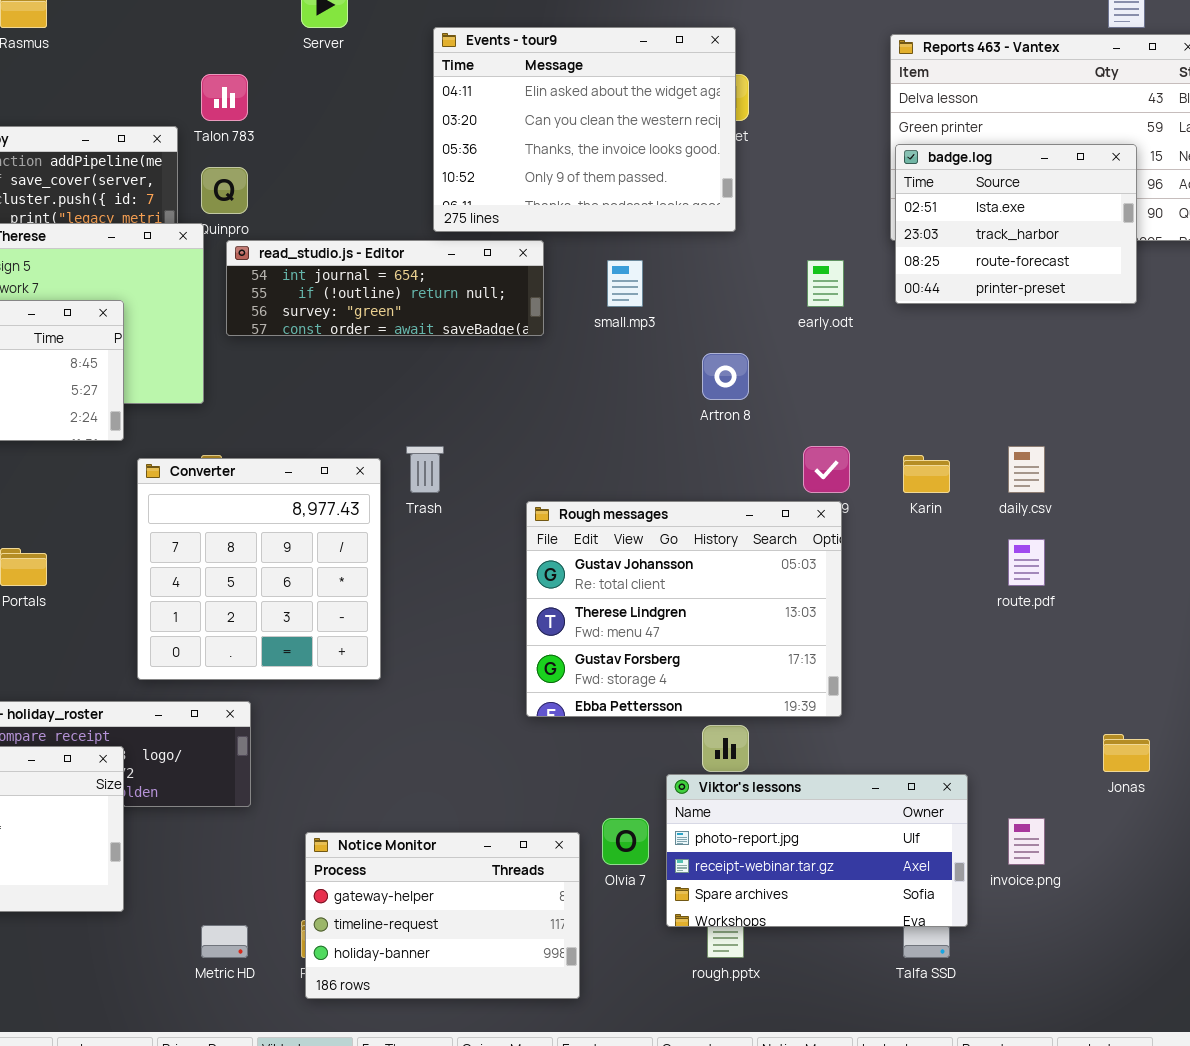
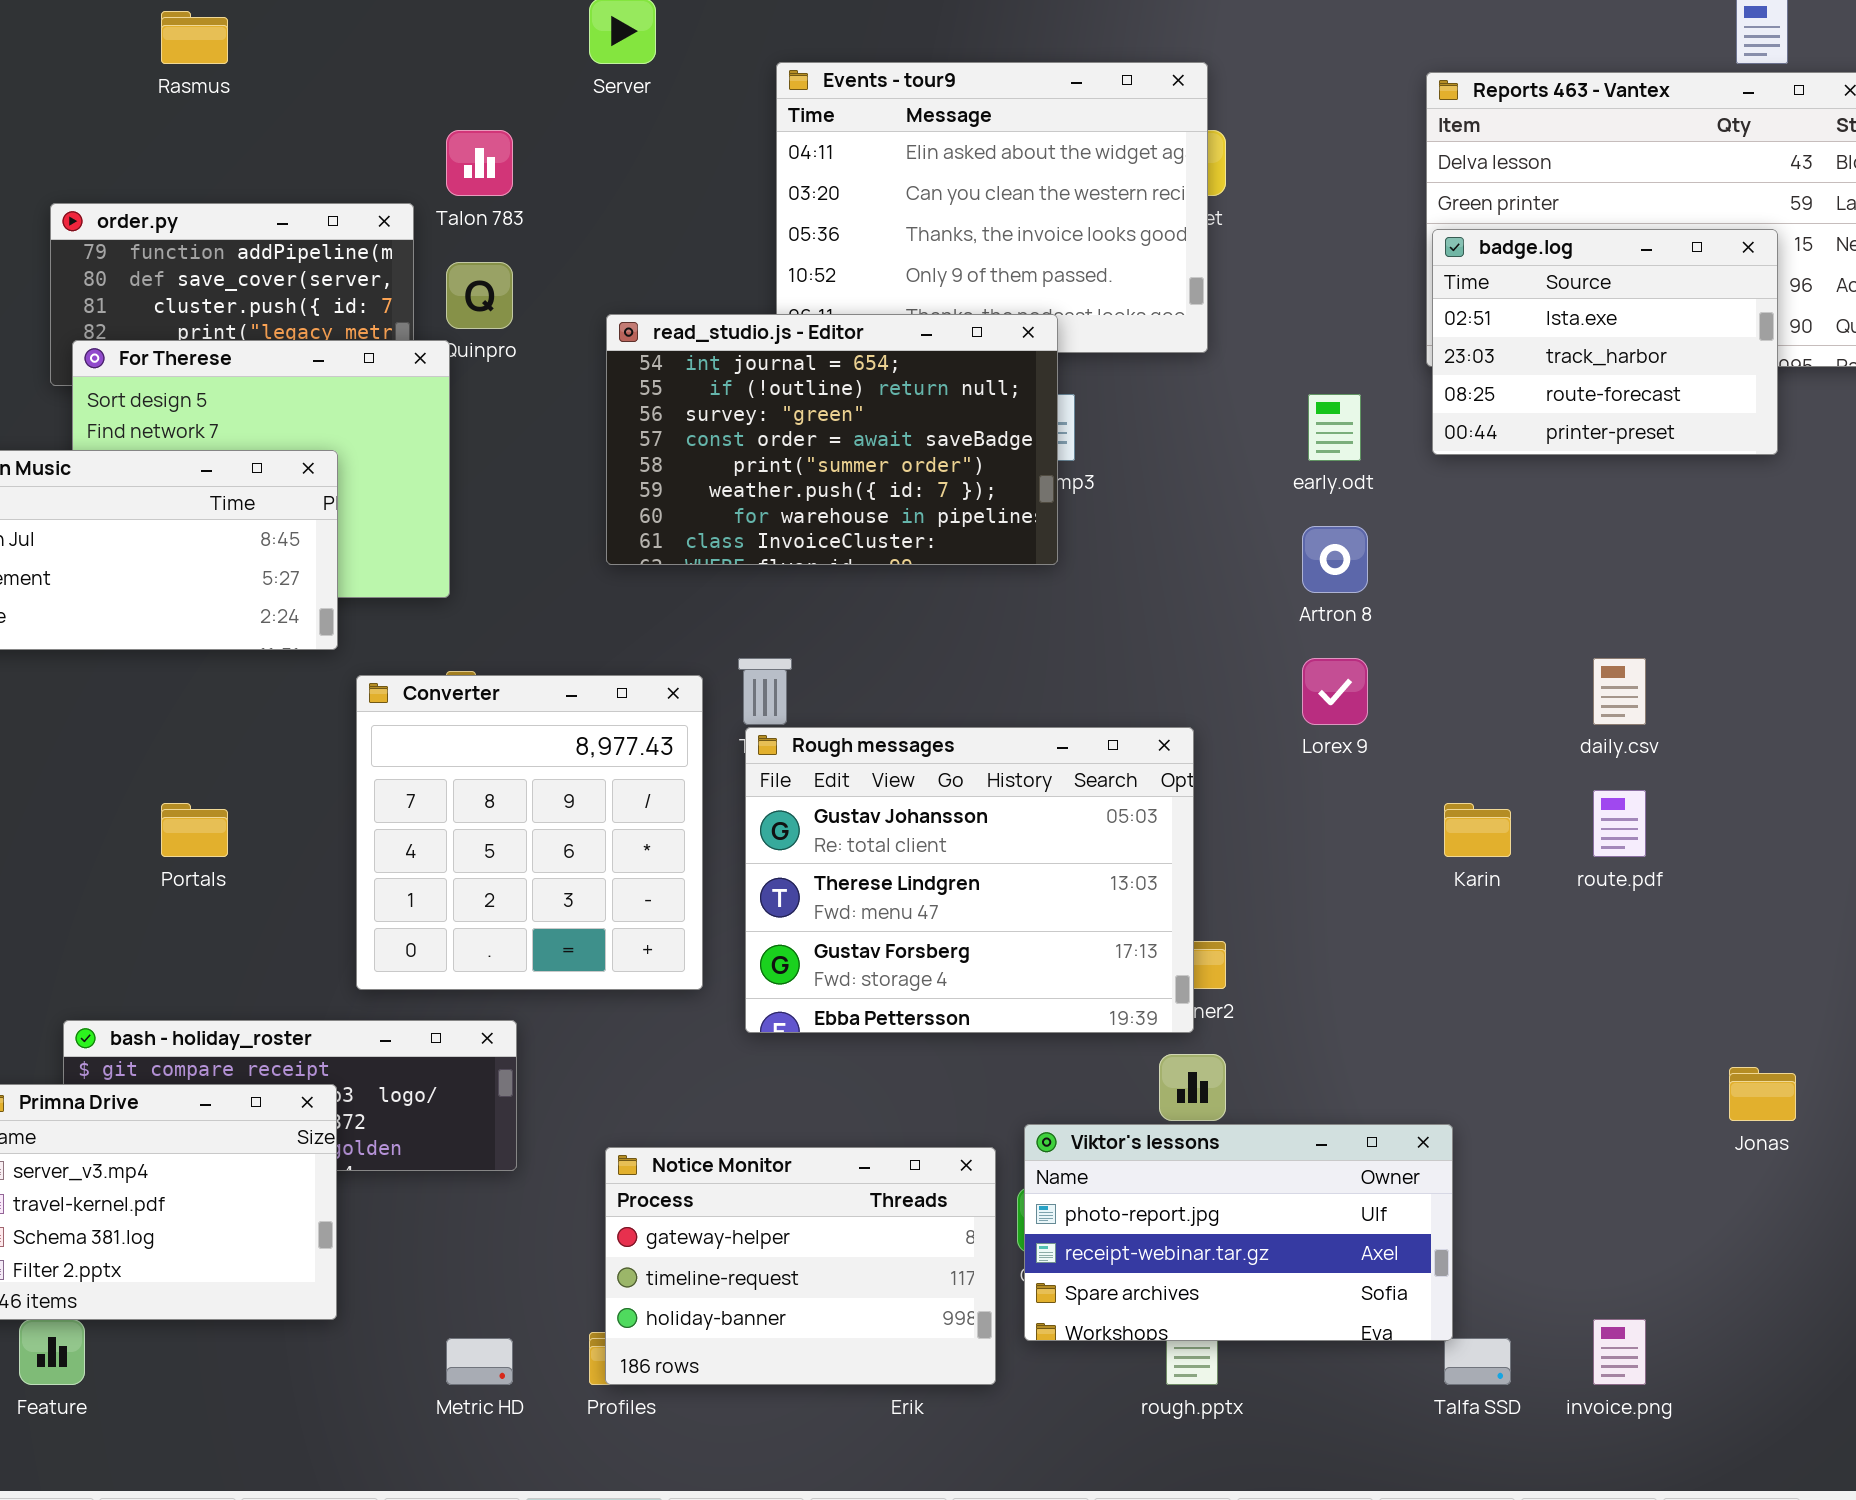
read_studio.js - Editor: [226,240,544,336] -> [606,314,1058,565], moved, resized
Artron 8: [702,353,749,400] -> [1302,526,1368,593], moved
Karin: [903,455,950,493] -> [1444,803,1511,857], moved
Rough messages: [526,501,842,717] -> [745,727,1194,1033], moved
Viktor's lessons: [666,774,968,927] -> [1024,1124,1453,1341], moved
invoice.png: [1008,818,1045,865] -> [1593,1319,1646,1385], moved
Notice Monitor: [305,832,580,999] -> [605,1147,996,1385], moved

